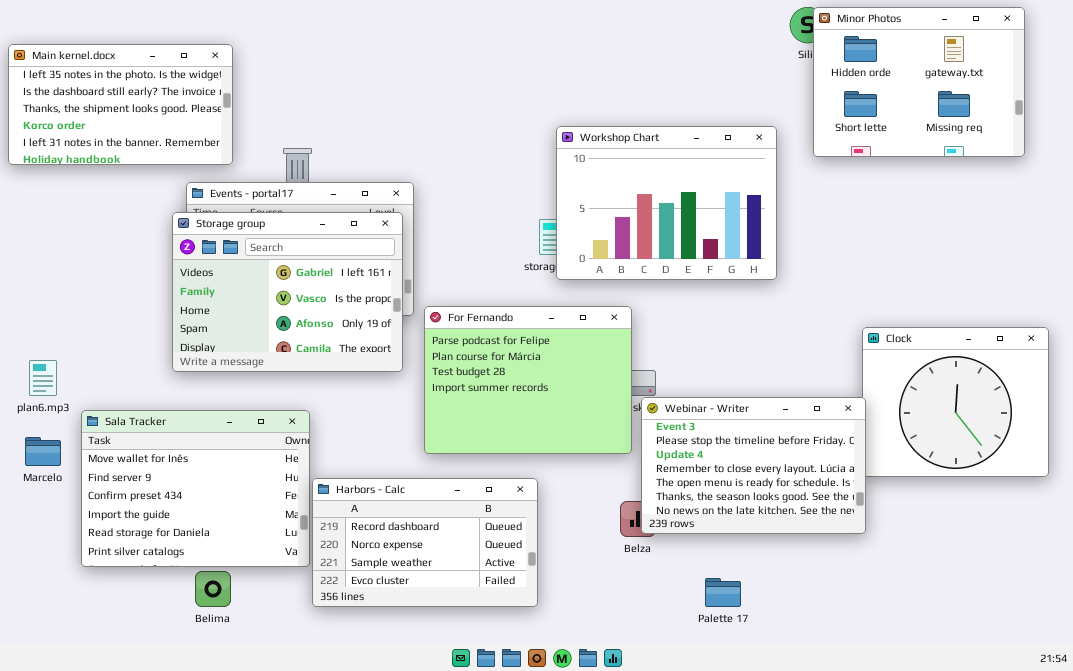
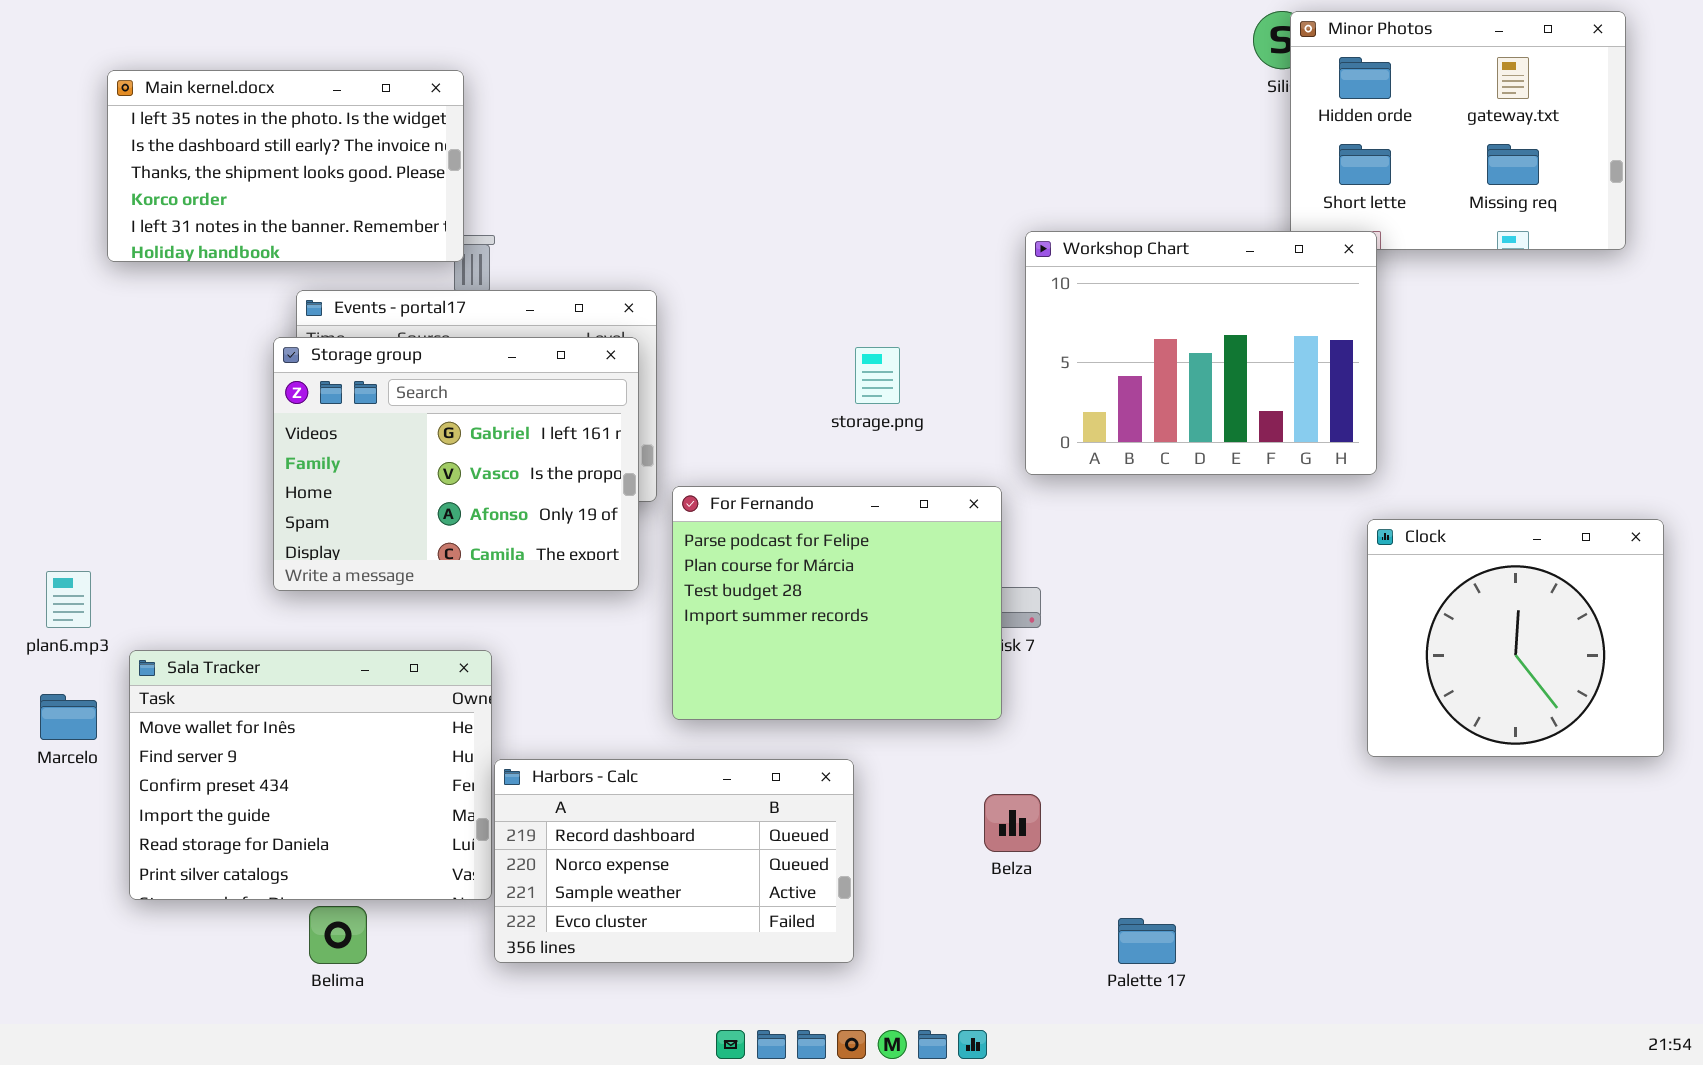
Main kernel.docx: [8,44,233,165] -> [107,70,464,262], moved
Workshop Chart: [556,126,777,280] -> [1025,231,1377,475], moved
Webinar - Writer: [641,397,866,534] -> none, closed

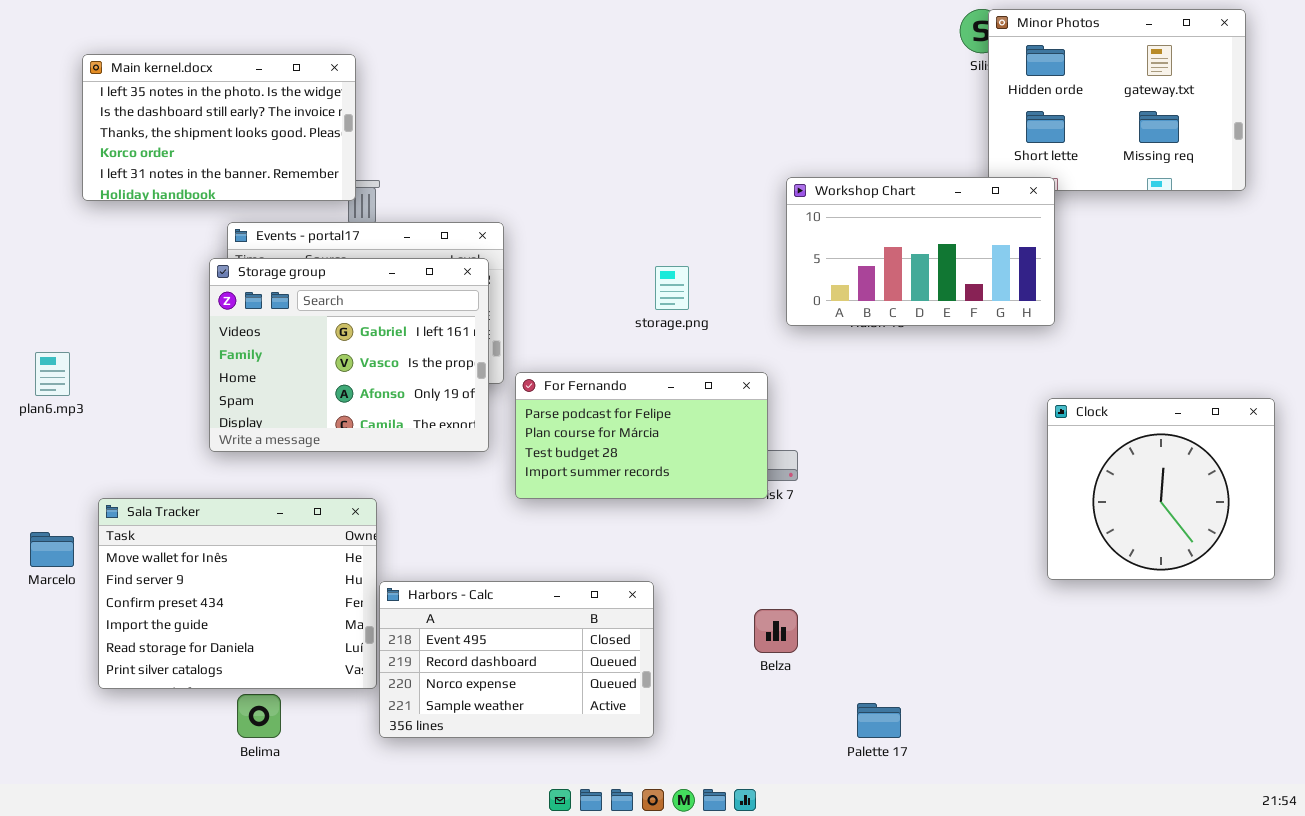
Workshop Chart: [1025,231,1377,475] -> [786,177,1055,326], resized
For Fernando: [672,486,1002,720] -> [515,372,768,499], resized
plan6.mp3: [46,571,91,628] -> [35,352,70,396], moved
Harbors - Calc: [494,759,854,963] -> [379,581,654,738], scrolled up 1 row

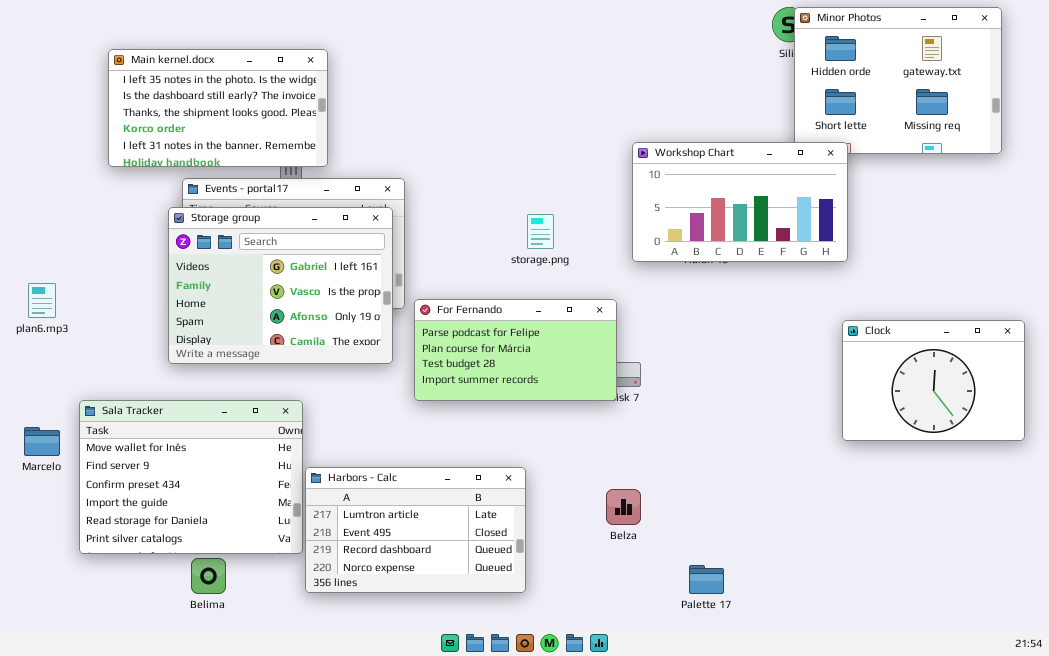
Main kernel.docx: [82,54,356,201] -> [108,49,328,167], moved
Clock: [1047,398,1275,580] -> [842,320,1025,441], resized
Harbors - Calc: [379,581,654,738] -> [305,467,526,593], scrolled up 1 row

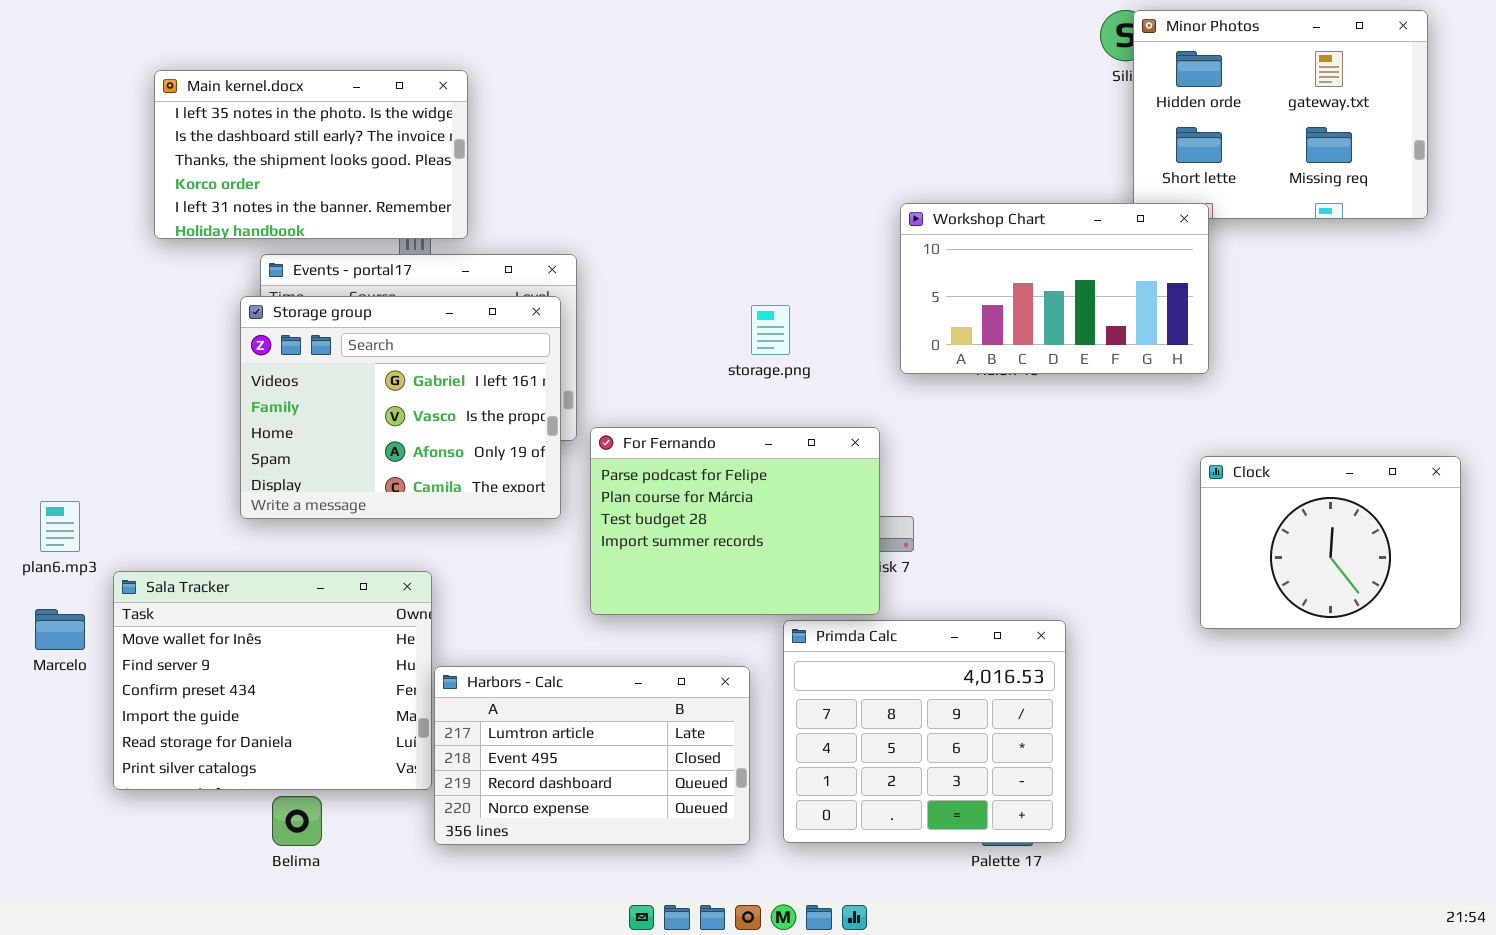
plan6.mp3: [28,283,56,318] -> [40,501,80,552], moved
For Fernando: [414,299,617,401] -> [590,427,880,615], resized
Primda Calc: none -> [783,620,1066,843], opened

